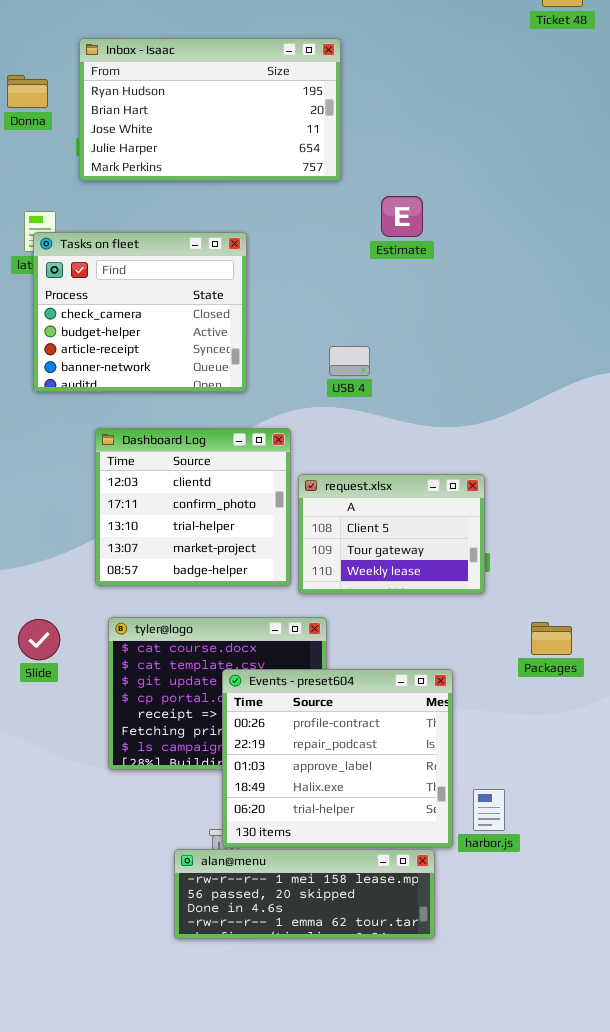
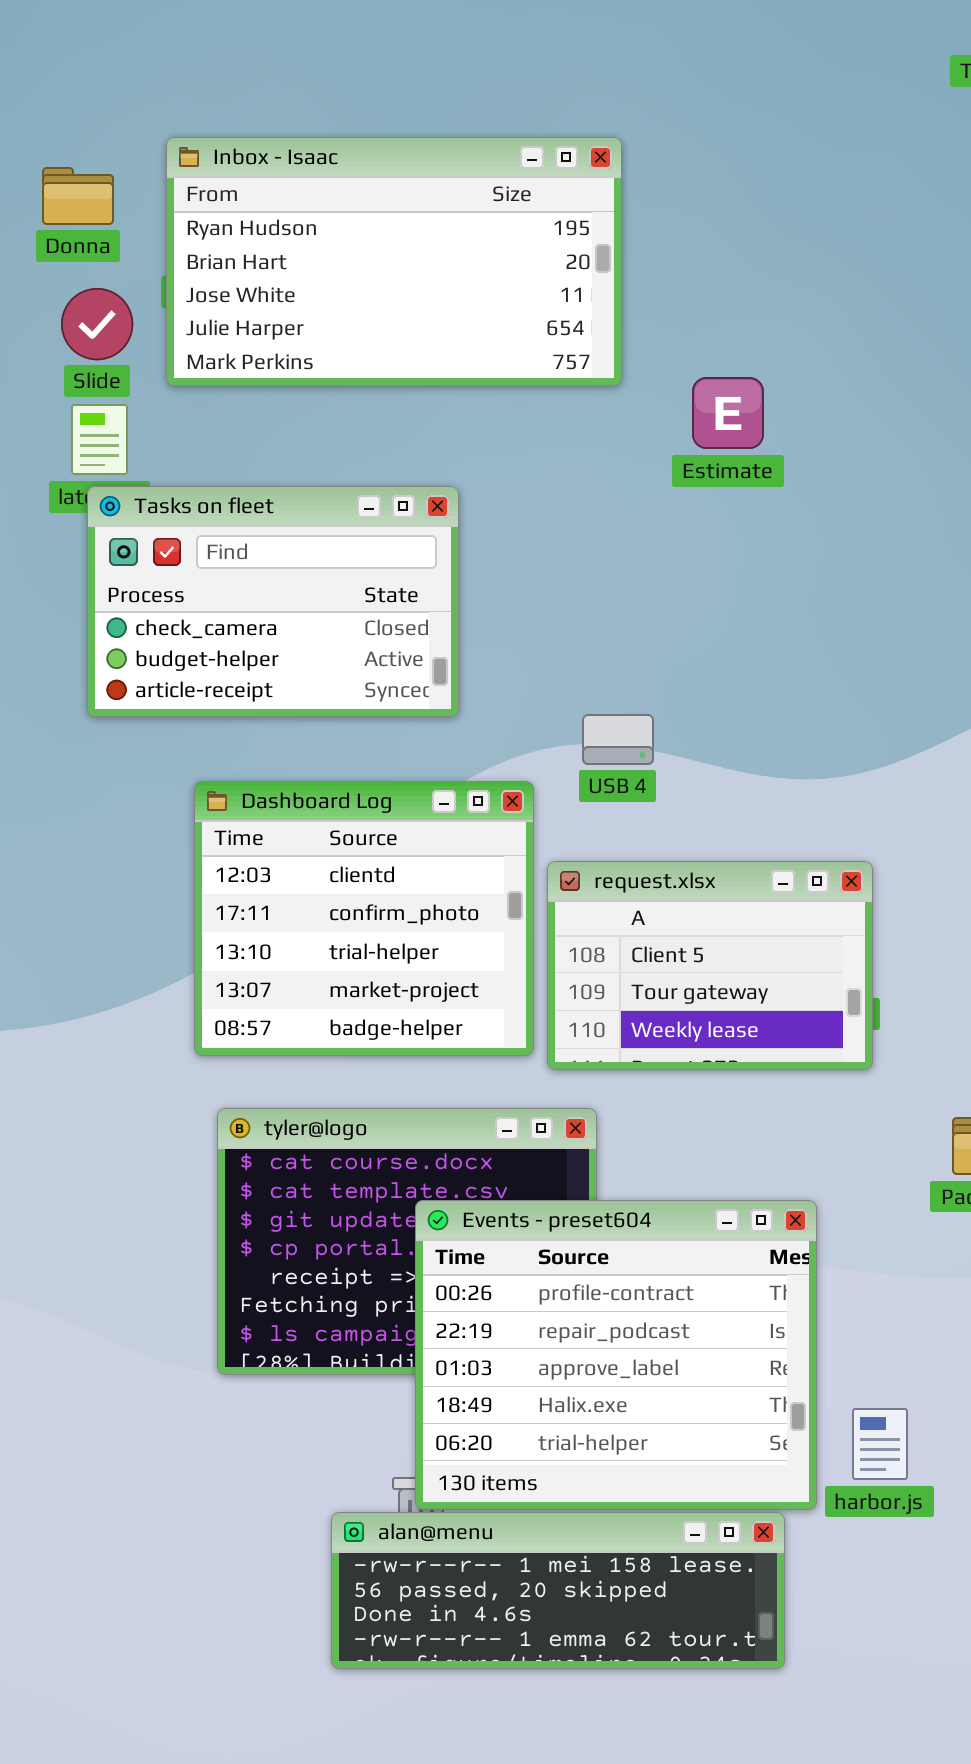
Inbox - Isaac: [79,38,341,181] -> [166,137,622,386], moved
Tasks on fleet: [33,232,247,392] -> [87,486,459,717], resized
USB 4: [329,346,370,376] -> [582,714,654,765], moved
Slide: [18,619,60,660] -> [61,288,133,360], moved

